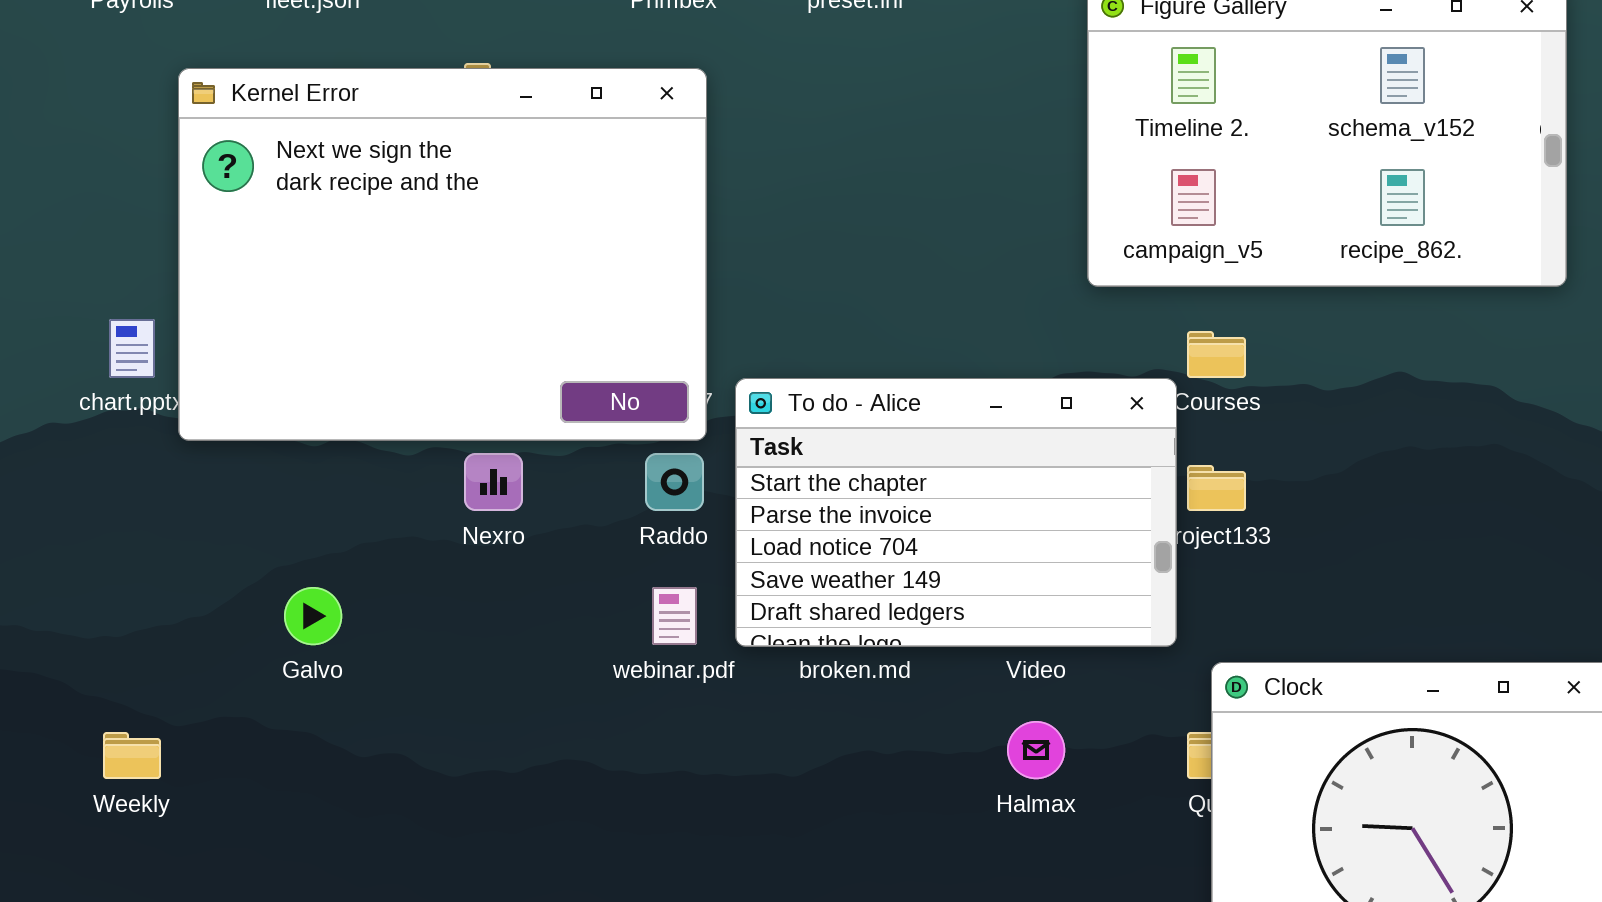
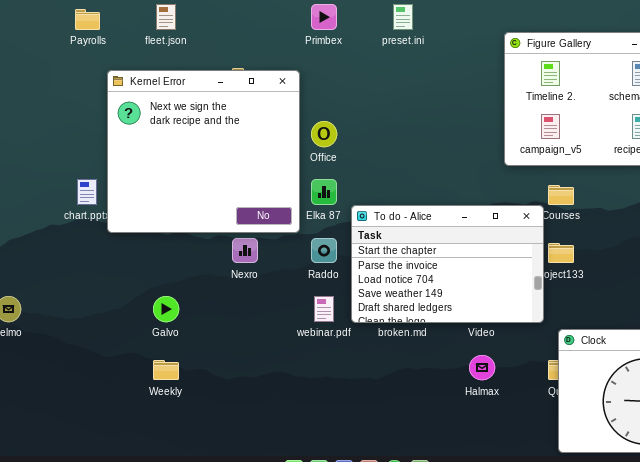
Kernel Error: [178,68,707,441] -> [107,70,300,233], resized
Weekly: [103,732,161,779] -> [153,360,179,380], moved

